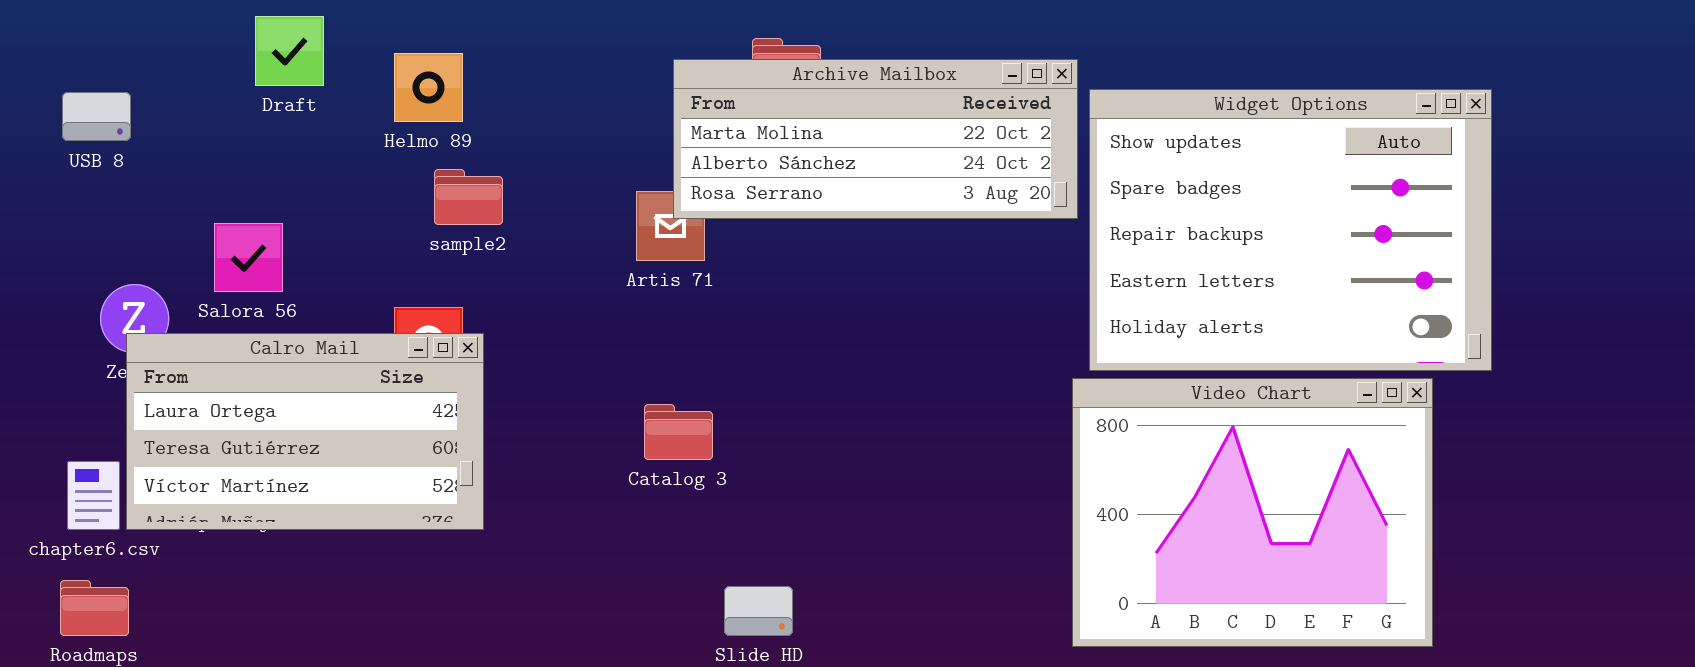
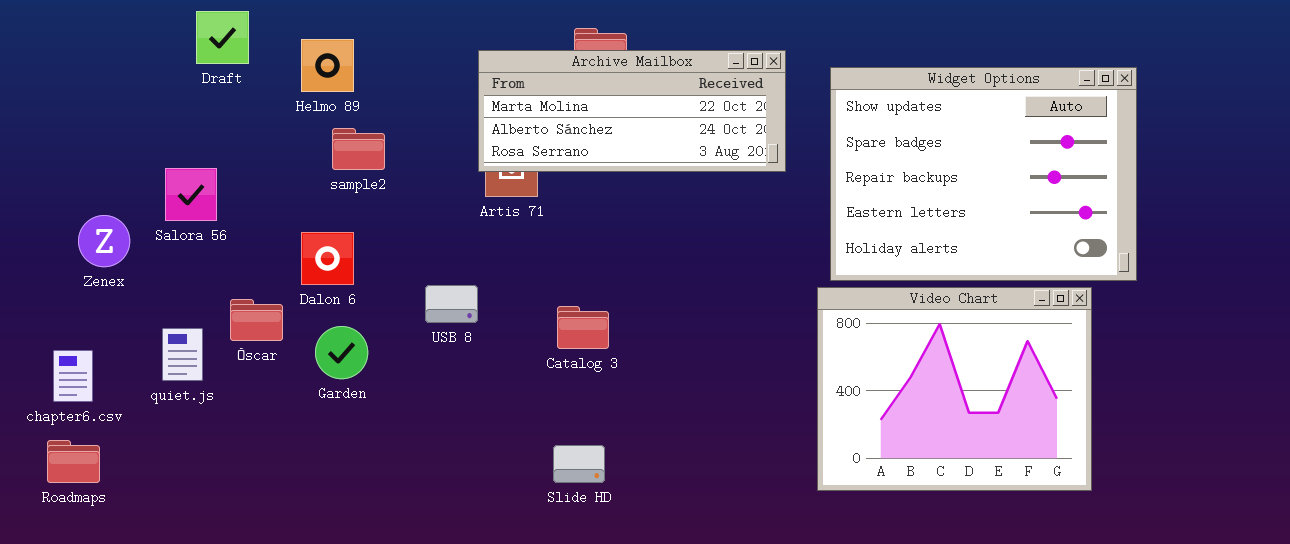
Archive Mailbox: [673,59,1078,219] -> [478,50,786,172], moved
USB 8: [62,92,131,141] -> [425,285,478,323], moved
Calro Mail: [126,333,484,530] -> none, closed
Catalog 3: [644,404,713,460] -> [557,306,609,349], moved

